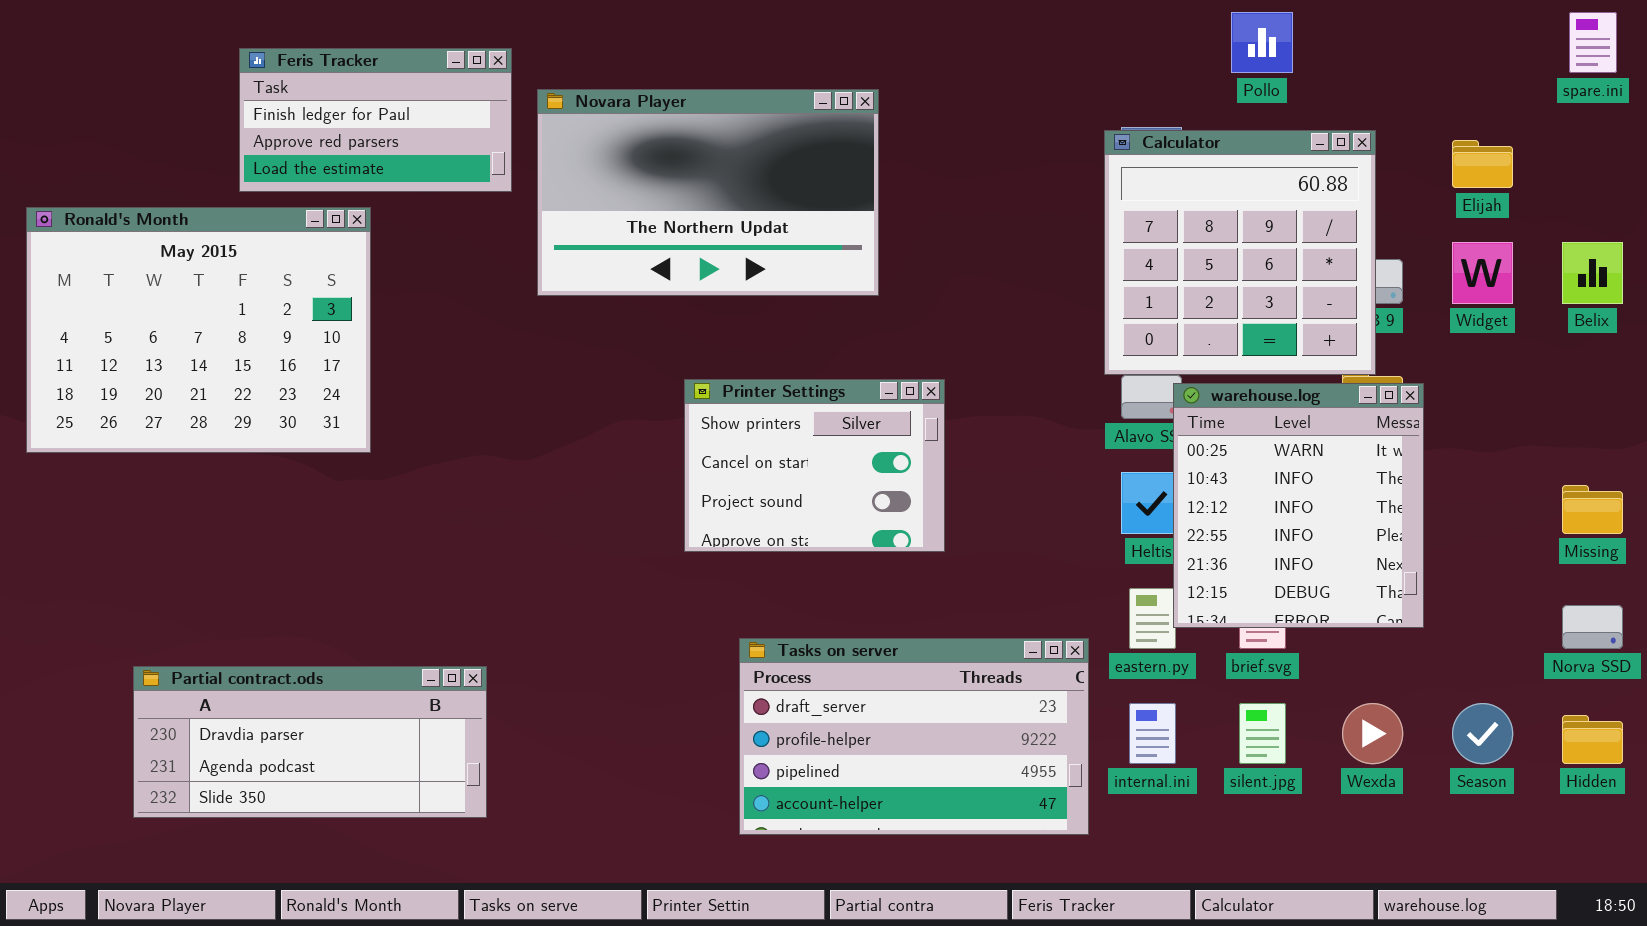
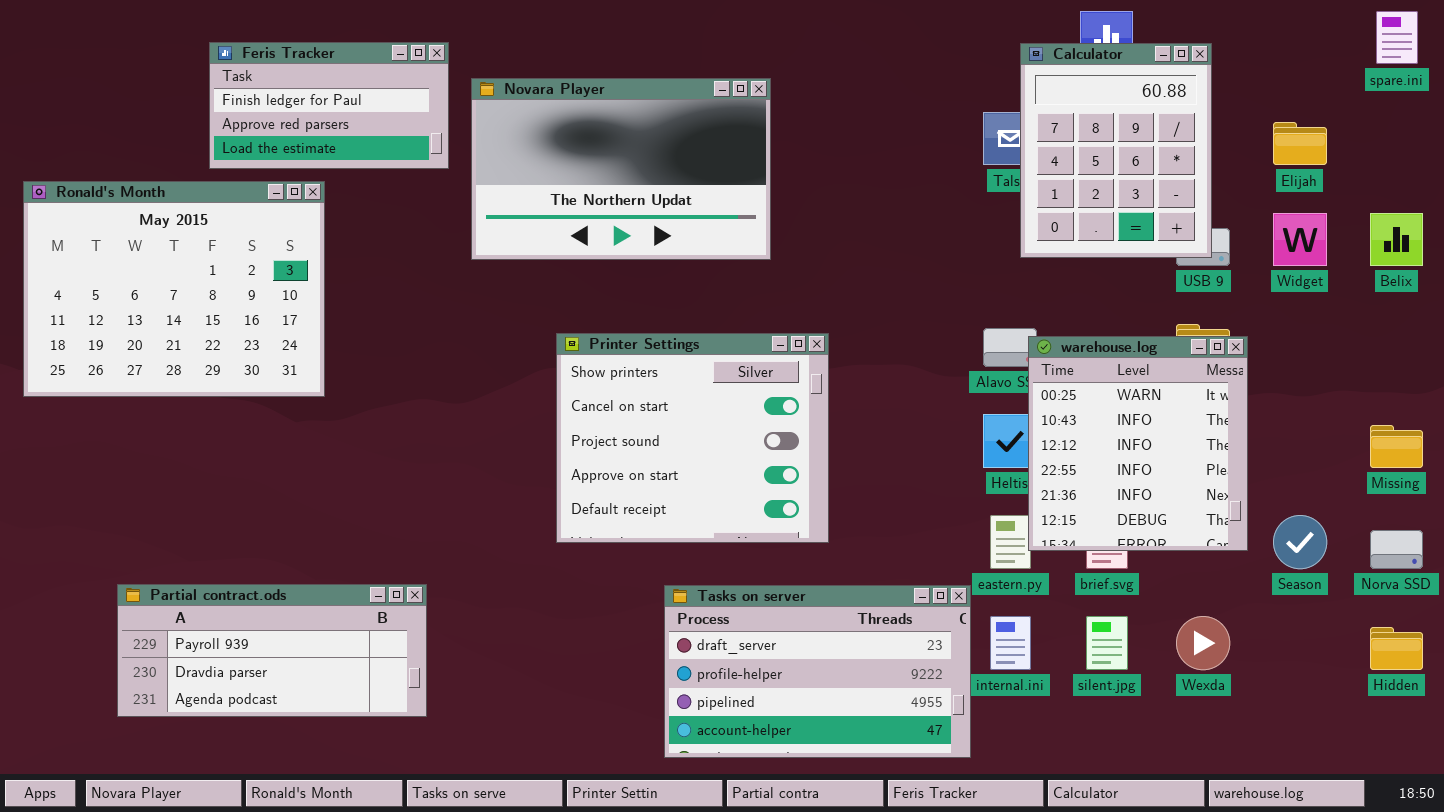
Calculator: [1104,130,1376,375] -> [1020,43,1212,258], moved, resized
Printer Settings: [684,379,945,552] -> [556,333,829,543], resized
Tasks on server: [739,638,1089,835] -> [664,585,971,758], moved
Partial contract.ods: [133,666,487,818] -> [117,584,427,717], scrolled up 1 row
Season: [1452,703,1513,764] -> [1273,515,1327,569], moved

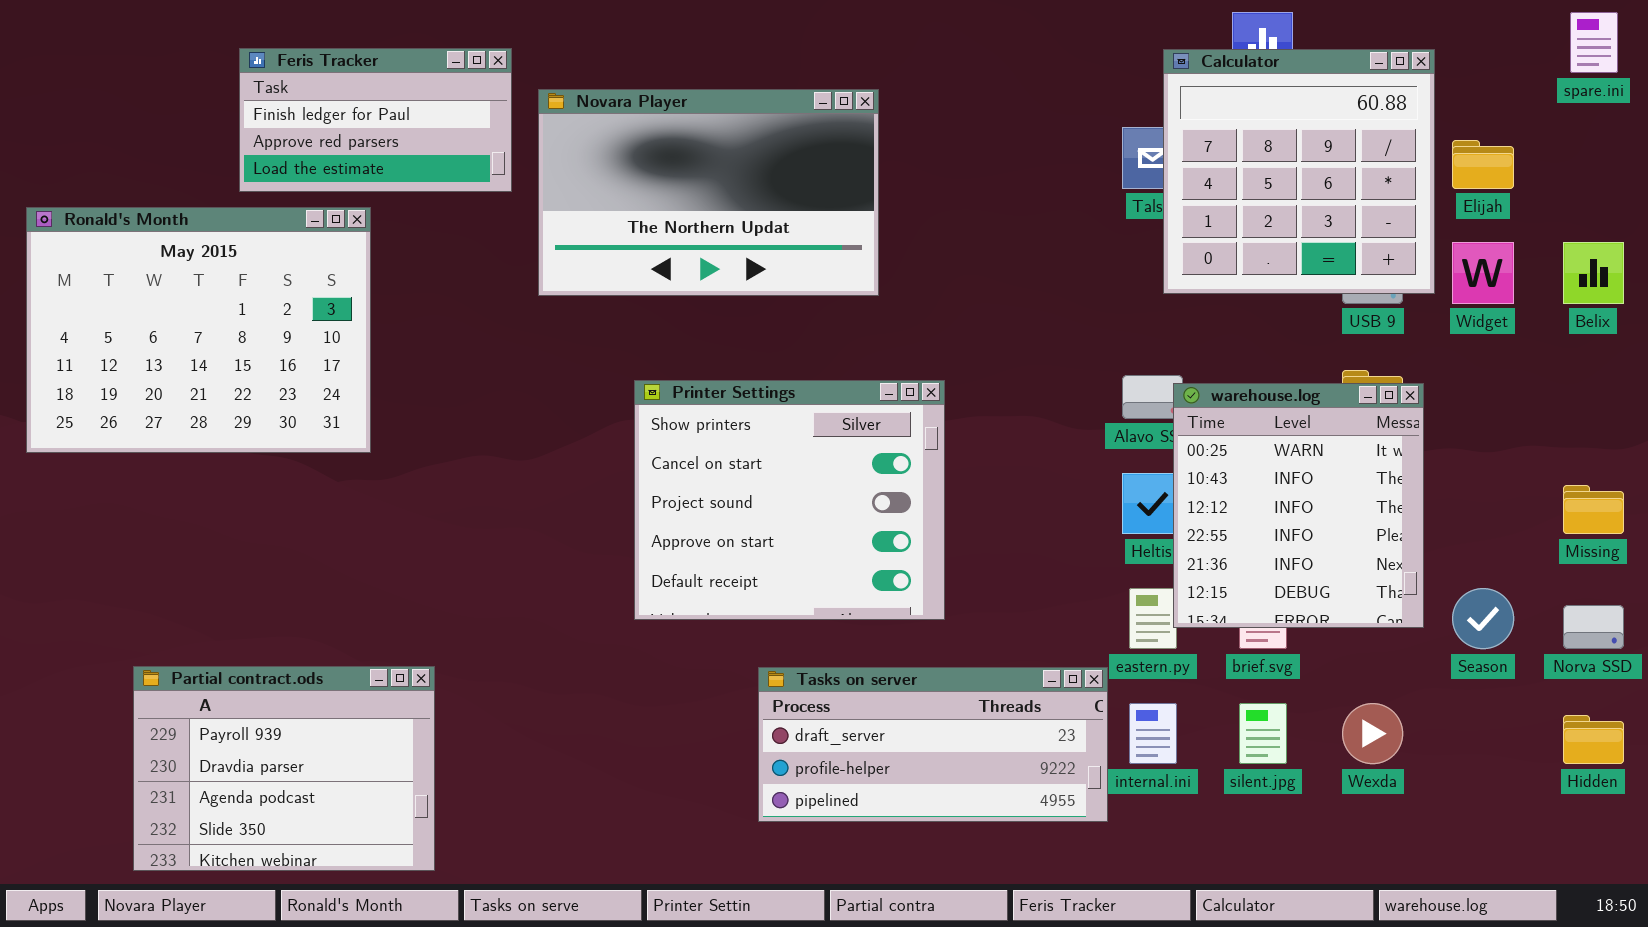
Calculator: [1020,43,1212,258] -> [1163,49,1435,294], resized
Partial contract.ods: [117,584,427,717] -> [133,666,435,871], resized
Tasks on server: [664,585,971,758] -> [758,667,1108,822], resized

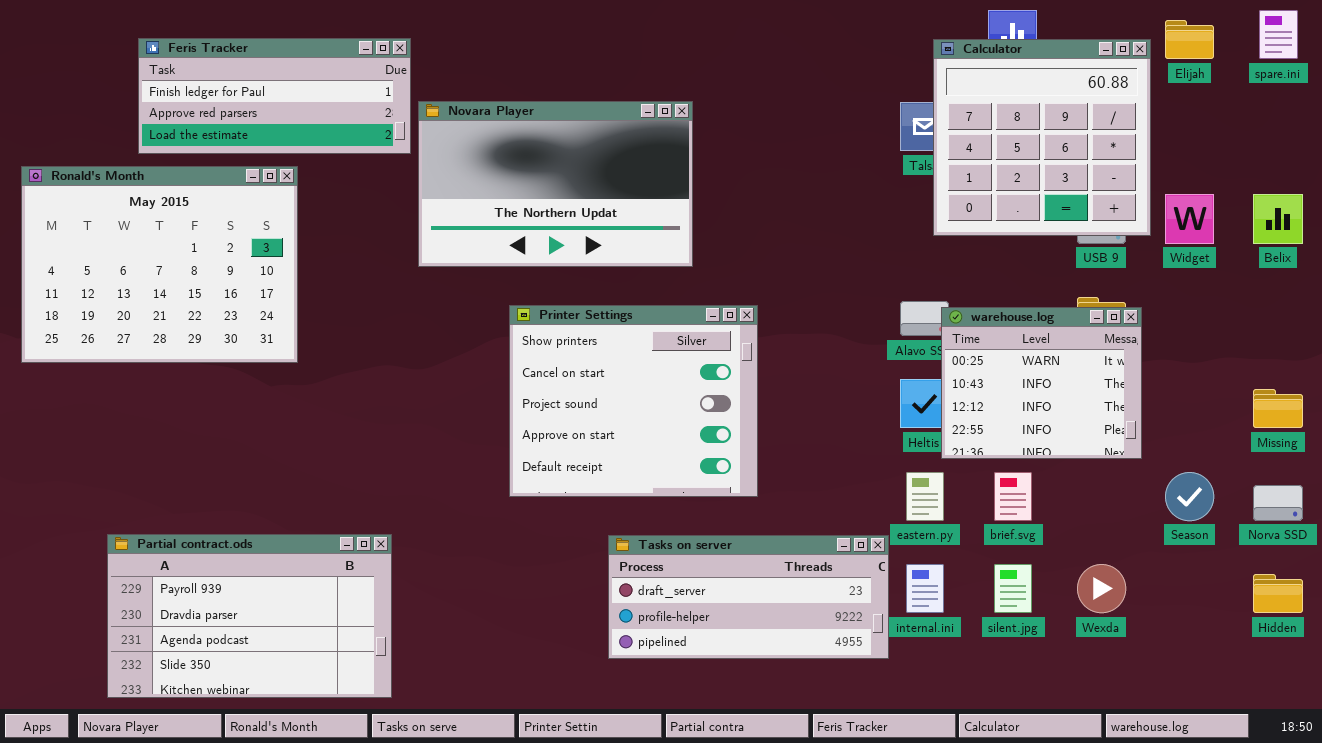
Feris Tracker: [239,48,512,192] -> [138,38,411,154], resized
Novara Player: [538,89,879,296] -> [418,101,693,267], moved
Elijah: [1452,140,1514,189] -> [1165,20,1214,59], moved
warehouse.log: [1173,383,1424,628] -> [941,307,1142,459], resized
Partial contract.ods: [133,666,435,871] -> [107,534,392,698], resized

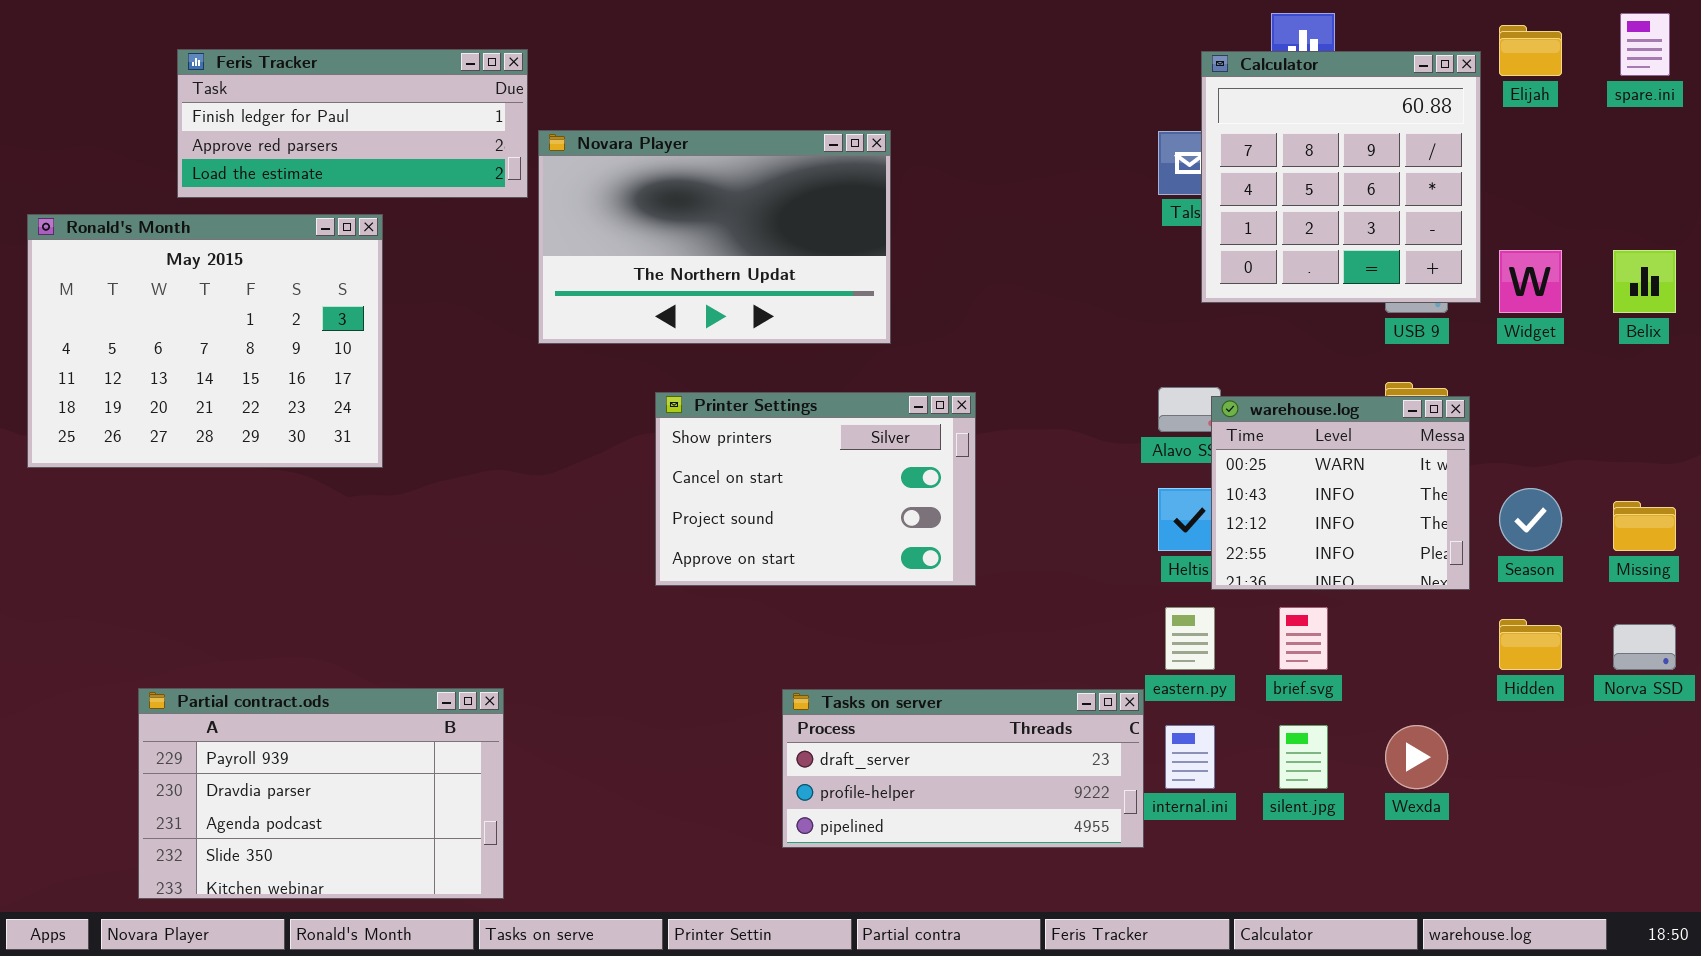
Printer Settings: [509,305,758,497] -> [655,392,976,586], resized
Season: [1165,472,1214,521] -> [1499,488,1562,551], moved
Hidden: [1253,574,1303,613] -> [1499,619,1562,670], moved

